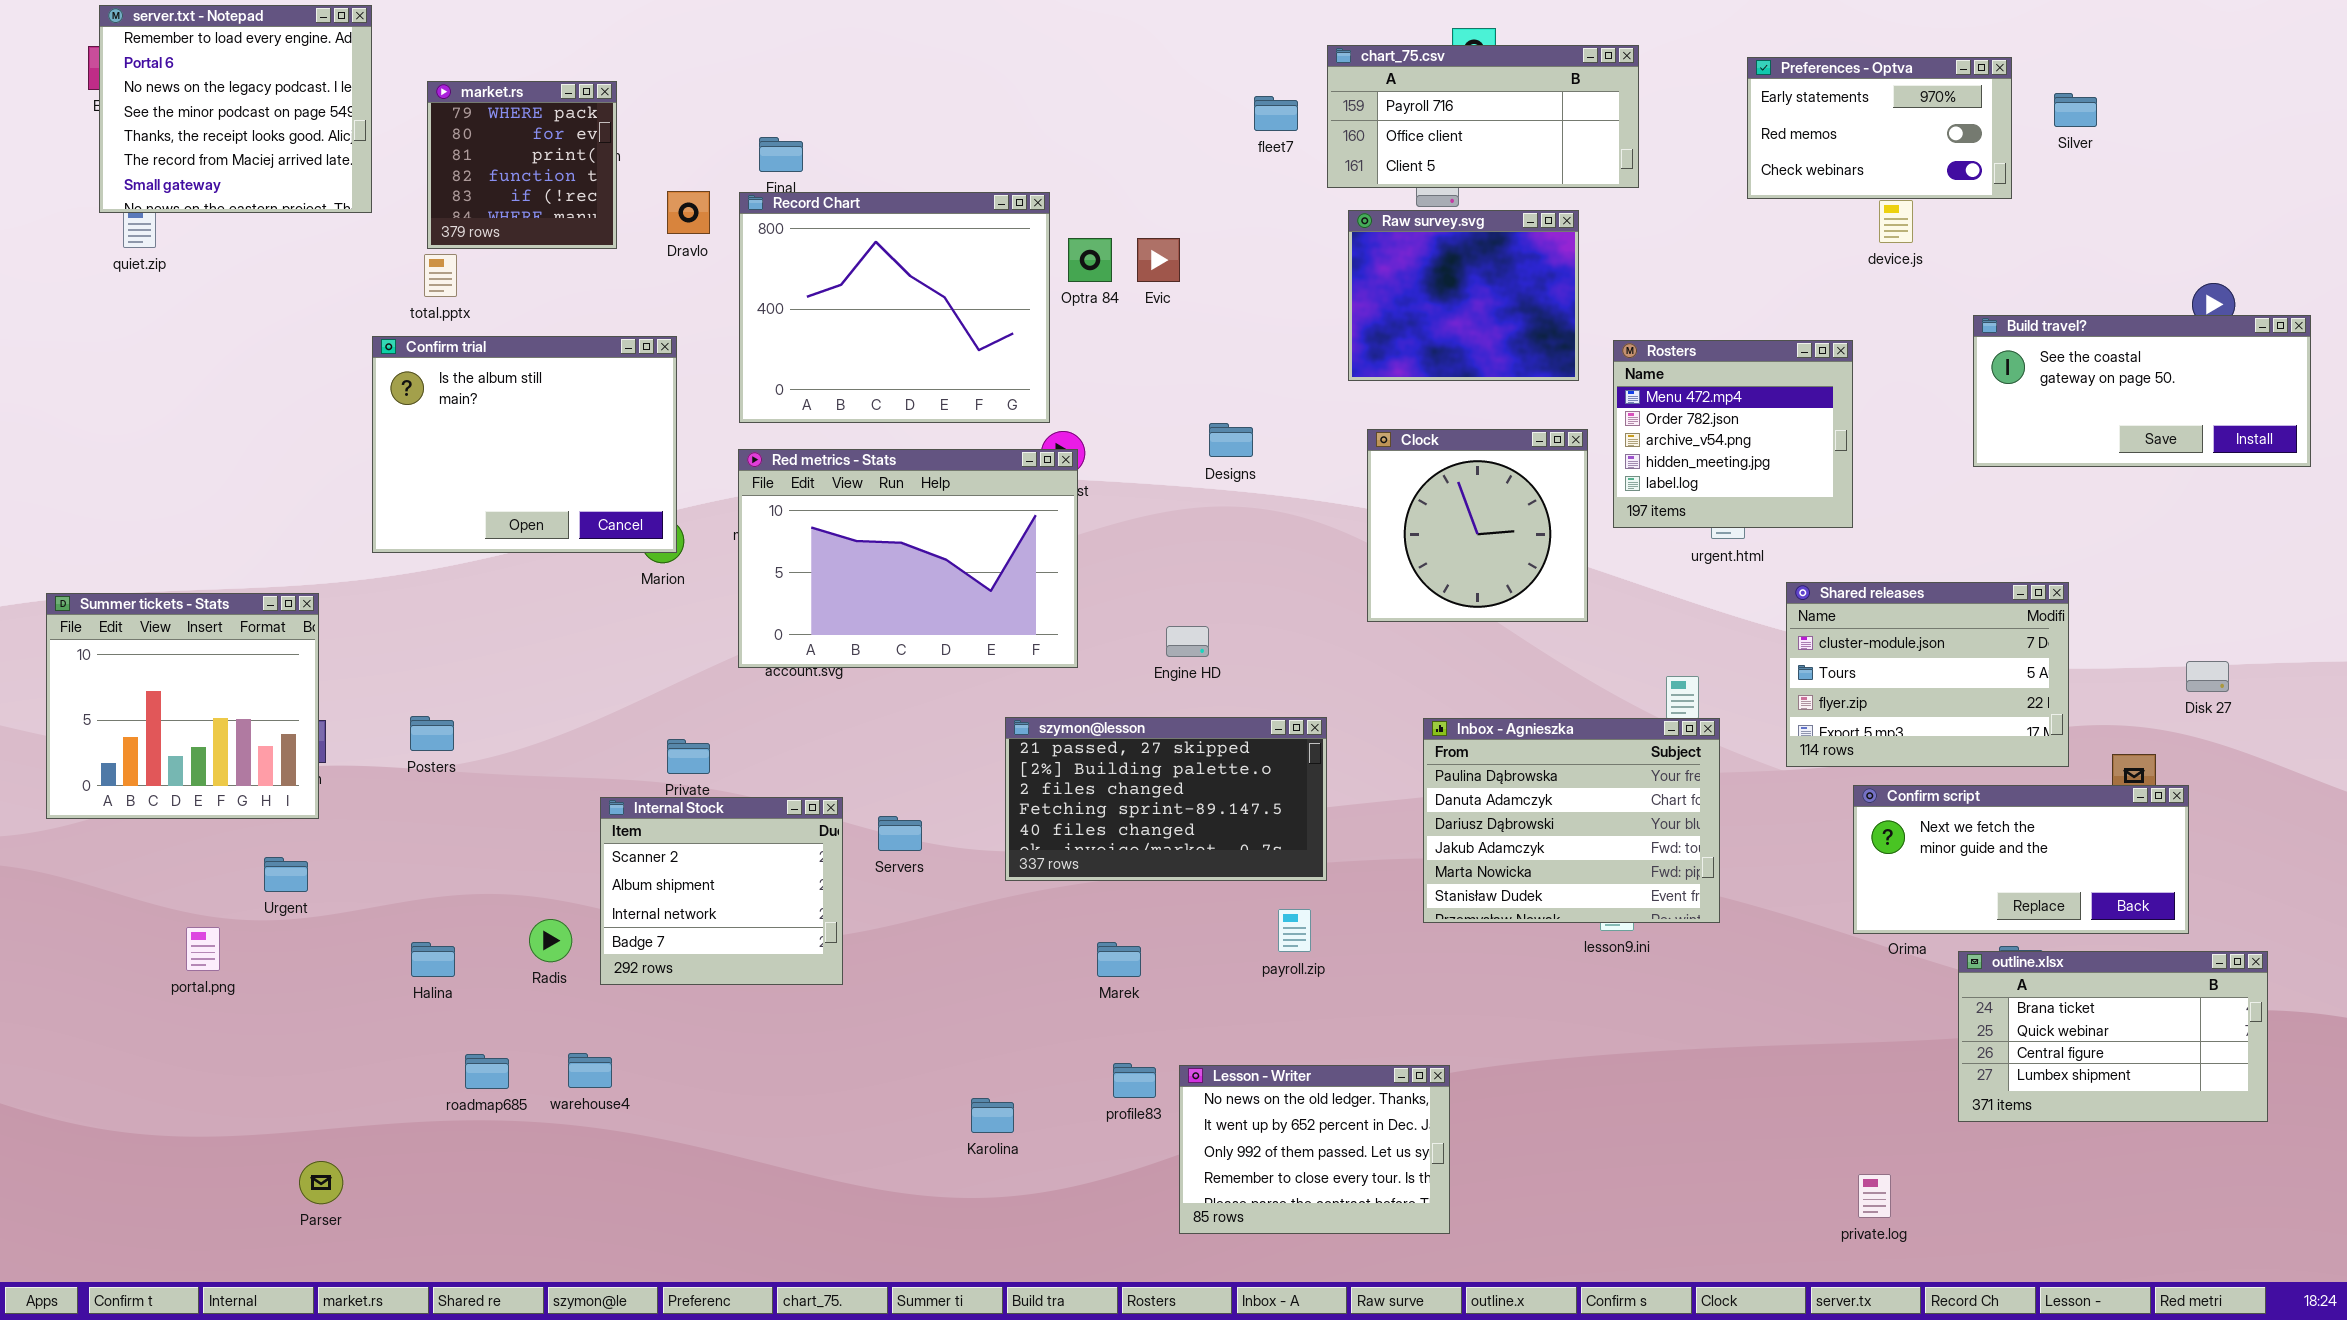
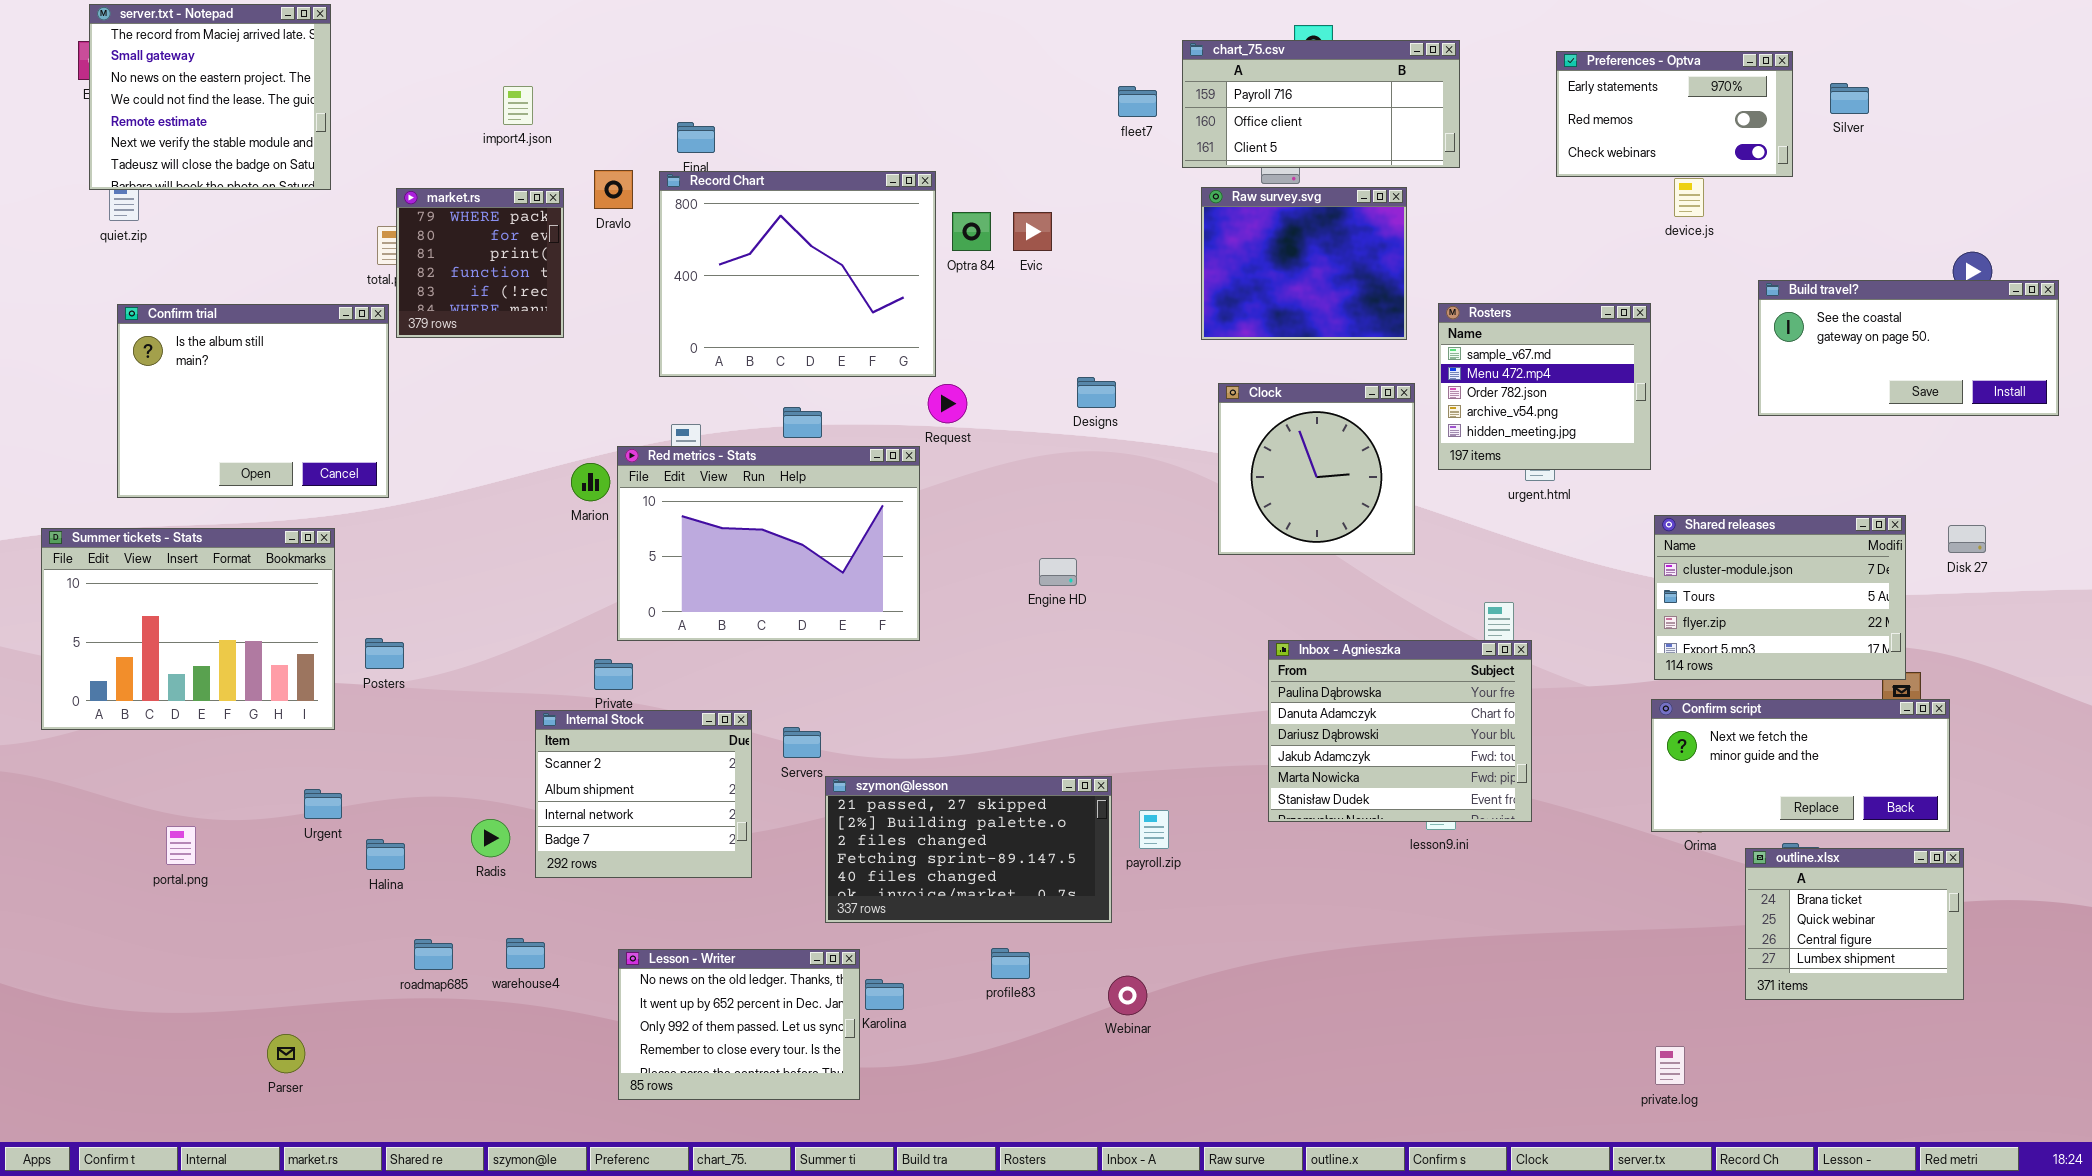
server.txt - Notepad: [99,5,372,213] -> [89,4,331,190], scrolled down 5 rows
market.rs: [427,81,617,249] -> [396,188,564,338], moved
Confirm trial: [372,336,677,553] -> [117,304,389,498], moved
Rosters: [1613,340,1853,528] -> [1438,303,1651,470], scrolled up 1 row
Red metrics - Stats: [738,449,1078,668] -> [617,446,920,641], moved
Shared releases: [1786,582,2069,767] -> [1654,515,1906,680], moved
Summer tickets - Stats: [46,593,319,819] -> [41,528,335,730], resized
Disk 27: [2186,661,2229,692] -> [1948,525,1986,553], moved
szymon@lesson: [1005,717,1327,881] -> [825,776,1112,923], moved
Urgent: [264,857,308,892] -> [304,789,342,819], moved
outline.xlsx: [1958,951,2268,1122] -> [1745,848,1964,1000], resized
Lesson - Writer: [1179,1065,1450,1234] -> [618,949,860,1100], moved

